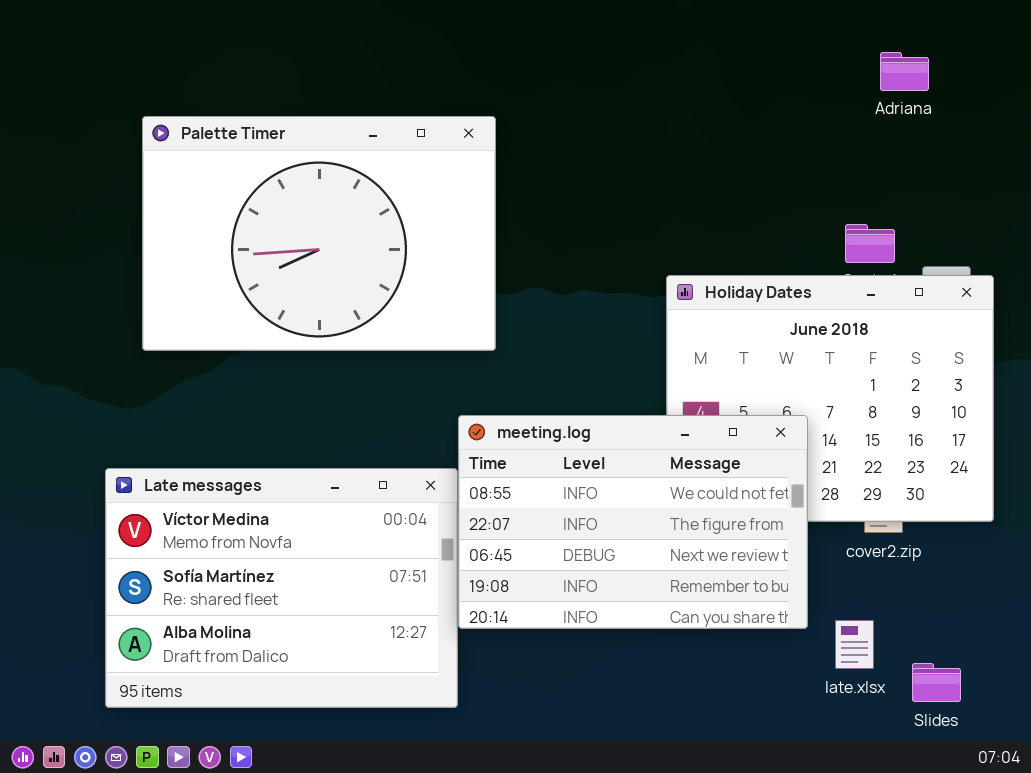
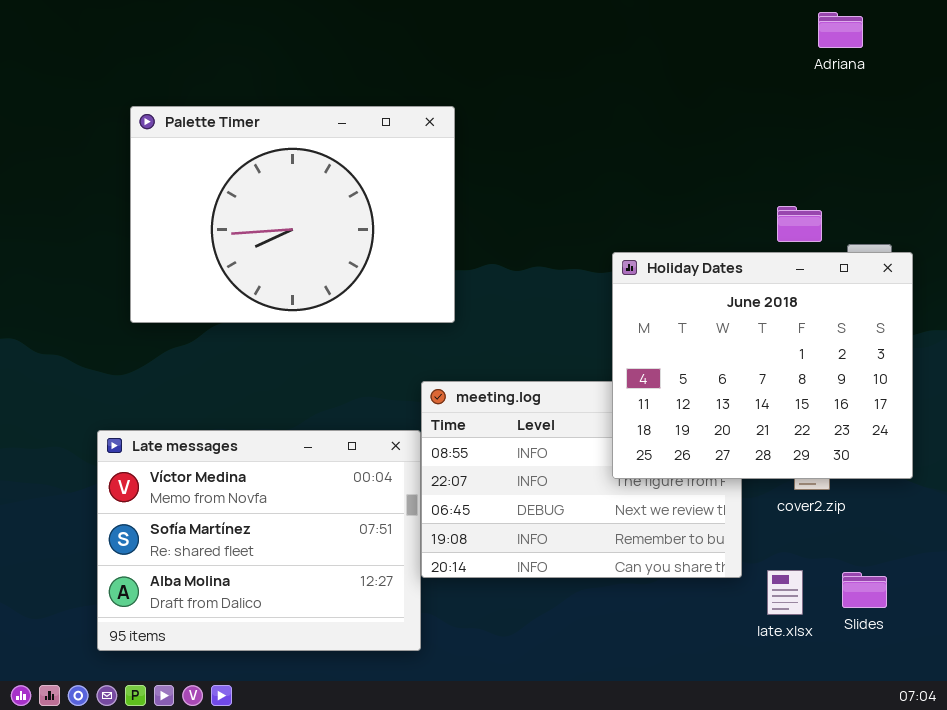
Adriana: [880,52,929,91] -> [818,12,863,48], moved
Holiday Dates: [666,275,994,522] -> [612,252,913,479], raised
Slides: [912,663,961,702] -> [842,572,887,608], moved

